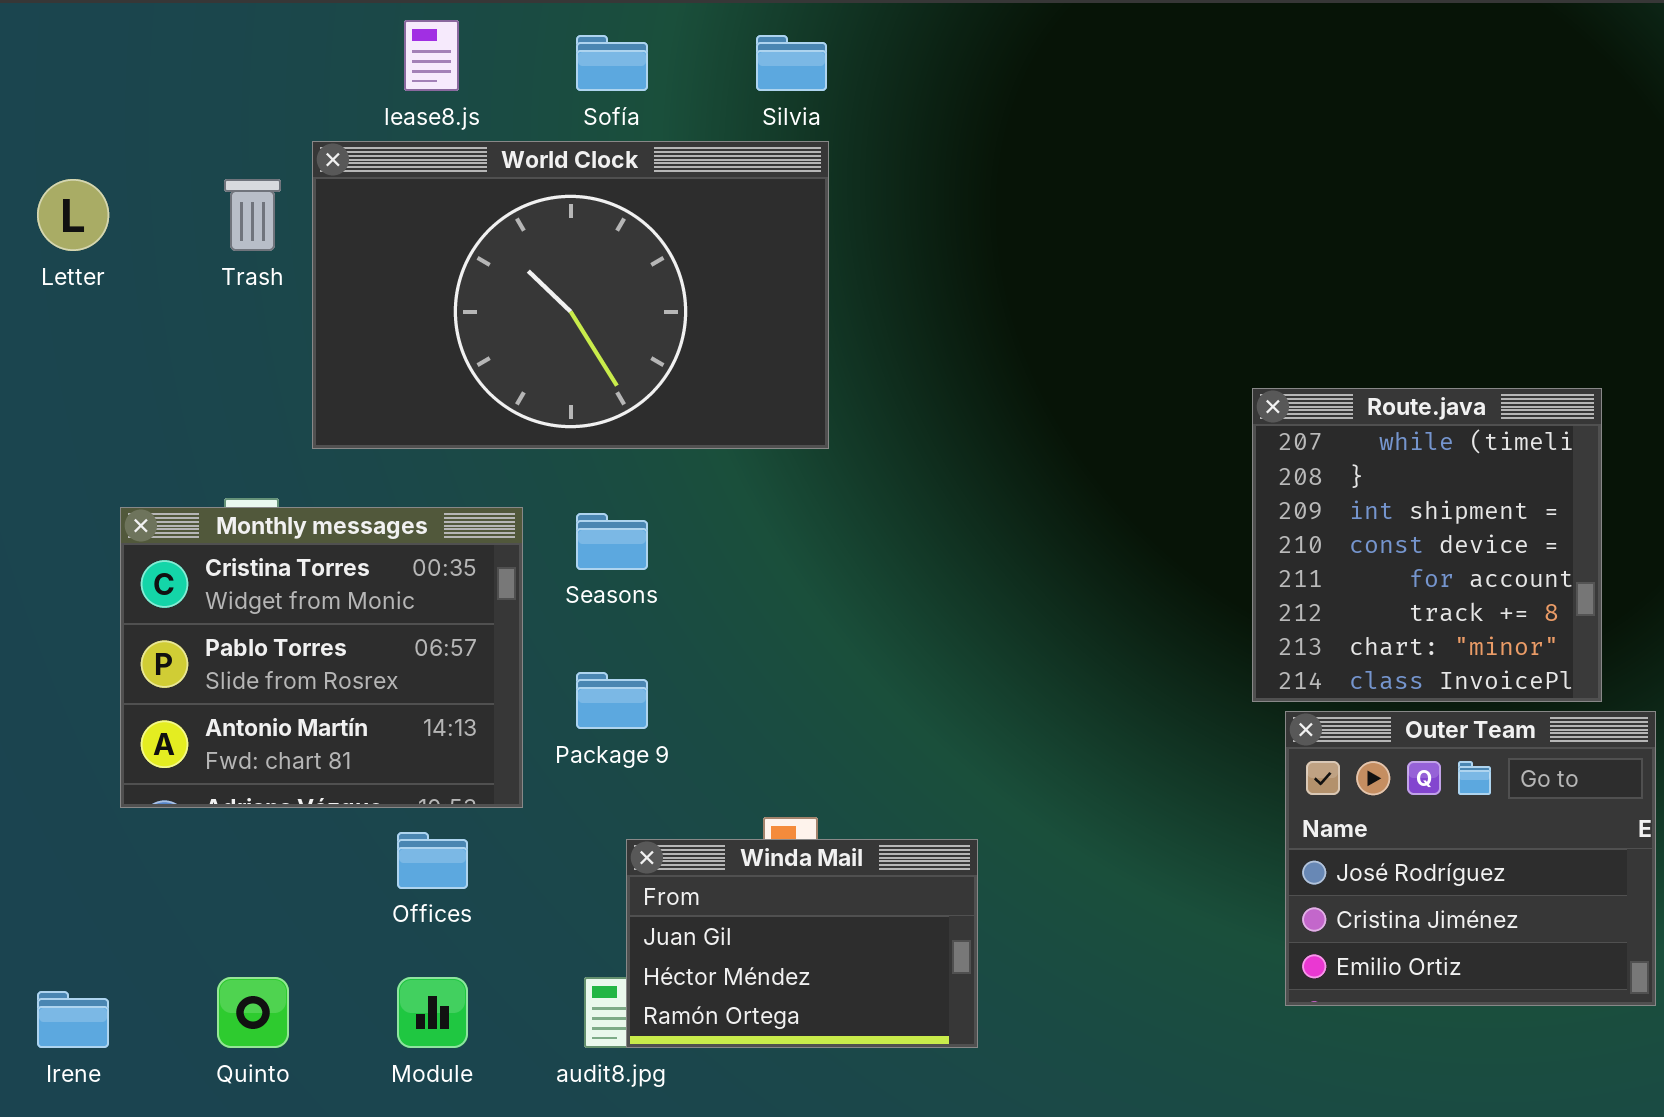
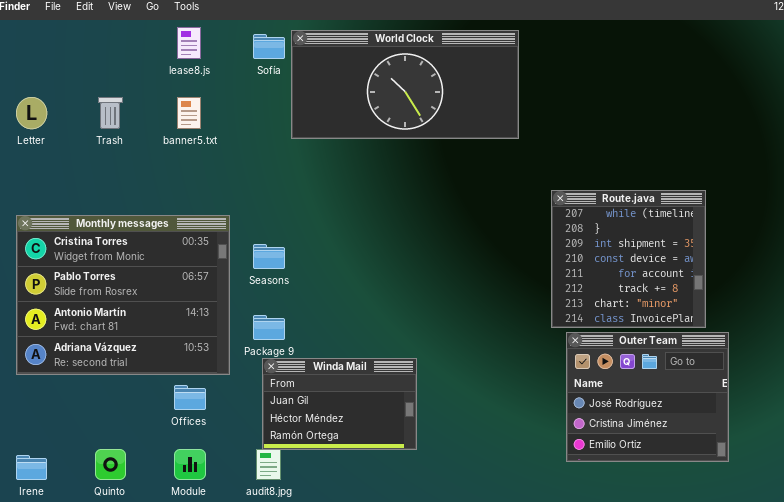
World Clock: [312,141,829,449] -> [291,30,519,139], moved, resized
Monthly messages: [120,507,523,808] -> [16,215,230,375], resized
Winda Mail: [626,839,978,1048] -> [262,358,417,450], moved

